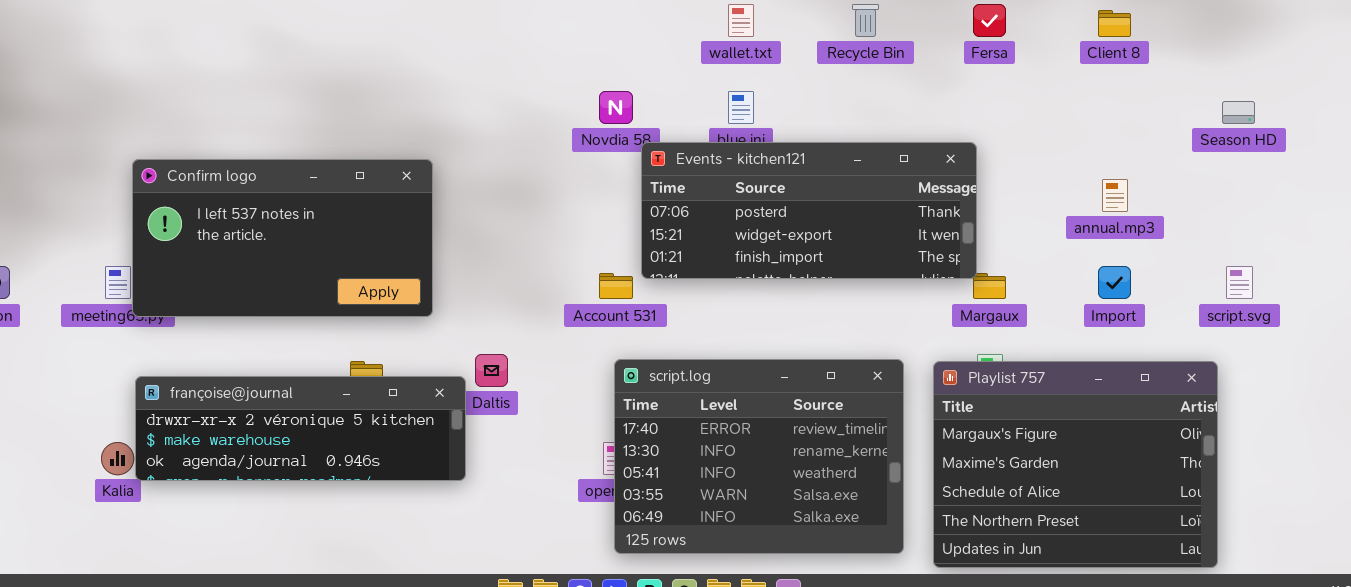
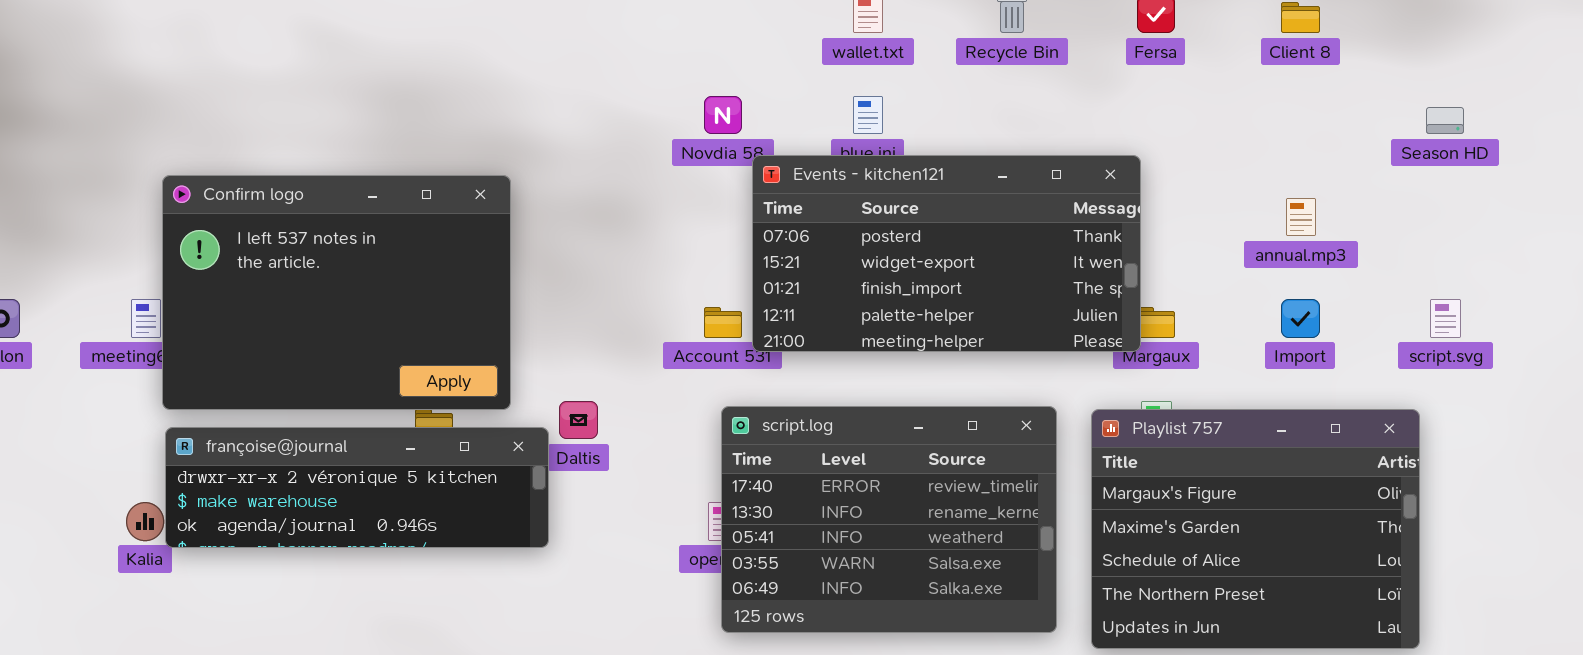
Events - kitchen121: [641,142,977,279] -> [752,155,1141,352], resized
Confirm logo: [132,159,433,317] -> [162,175,511,410], resized

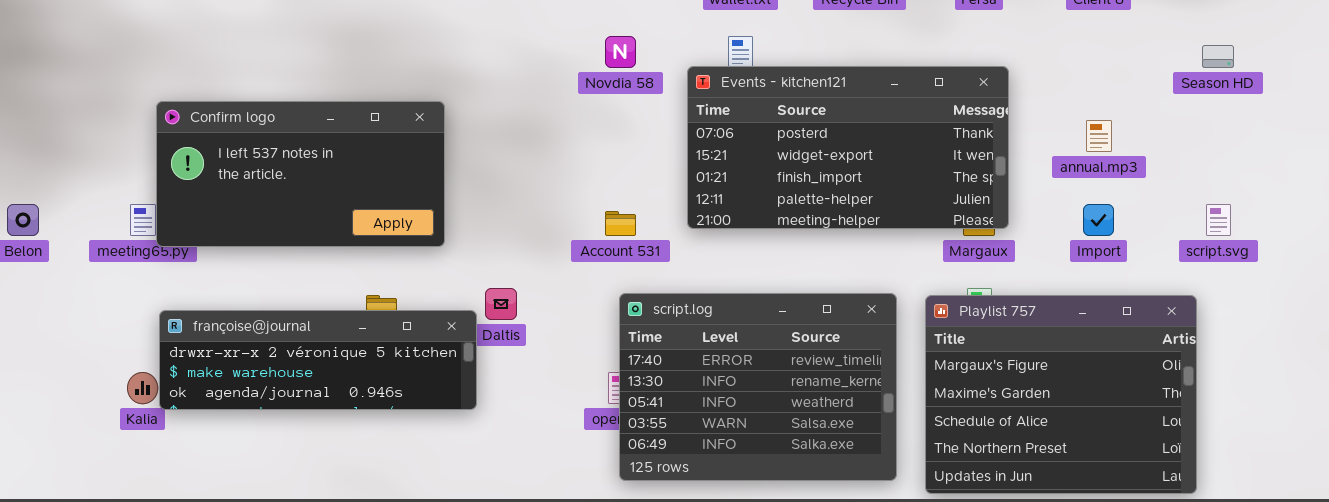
Events - kitchen121: [752,155,1141,352] -> [687,66,1009,229], moved
Confirm logo: [162,175,511,410] -> [156,101,445,247], resized

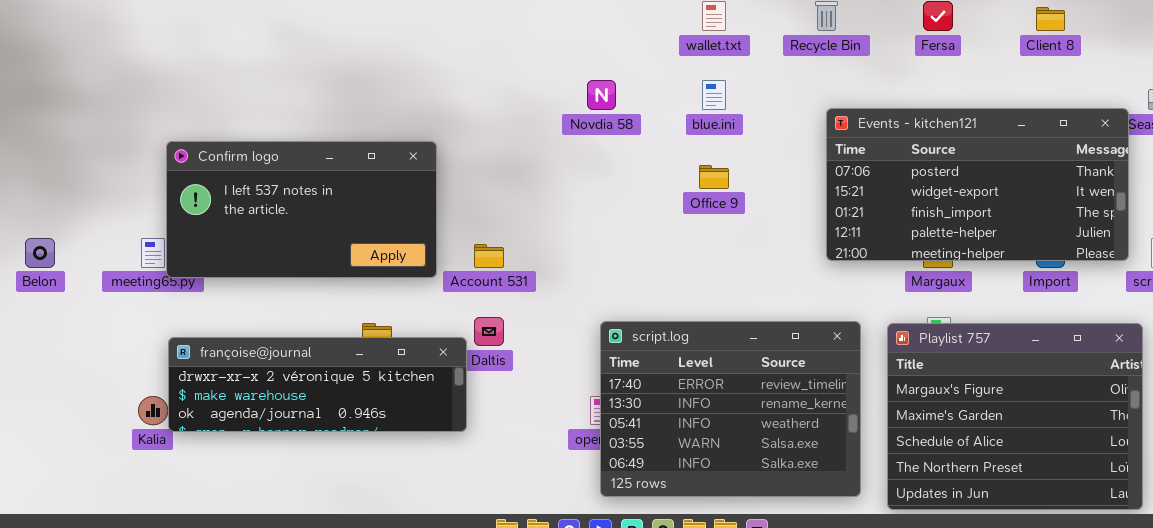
Events - kitchen121: [687,66,1009,229] -> [826,108,1129,261], moved
Account 531: [605,211,636,236] -> [474,244,504,268], moved

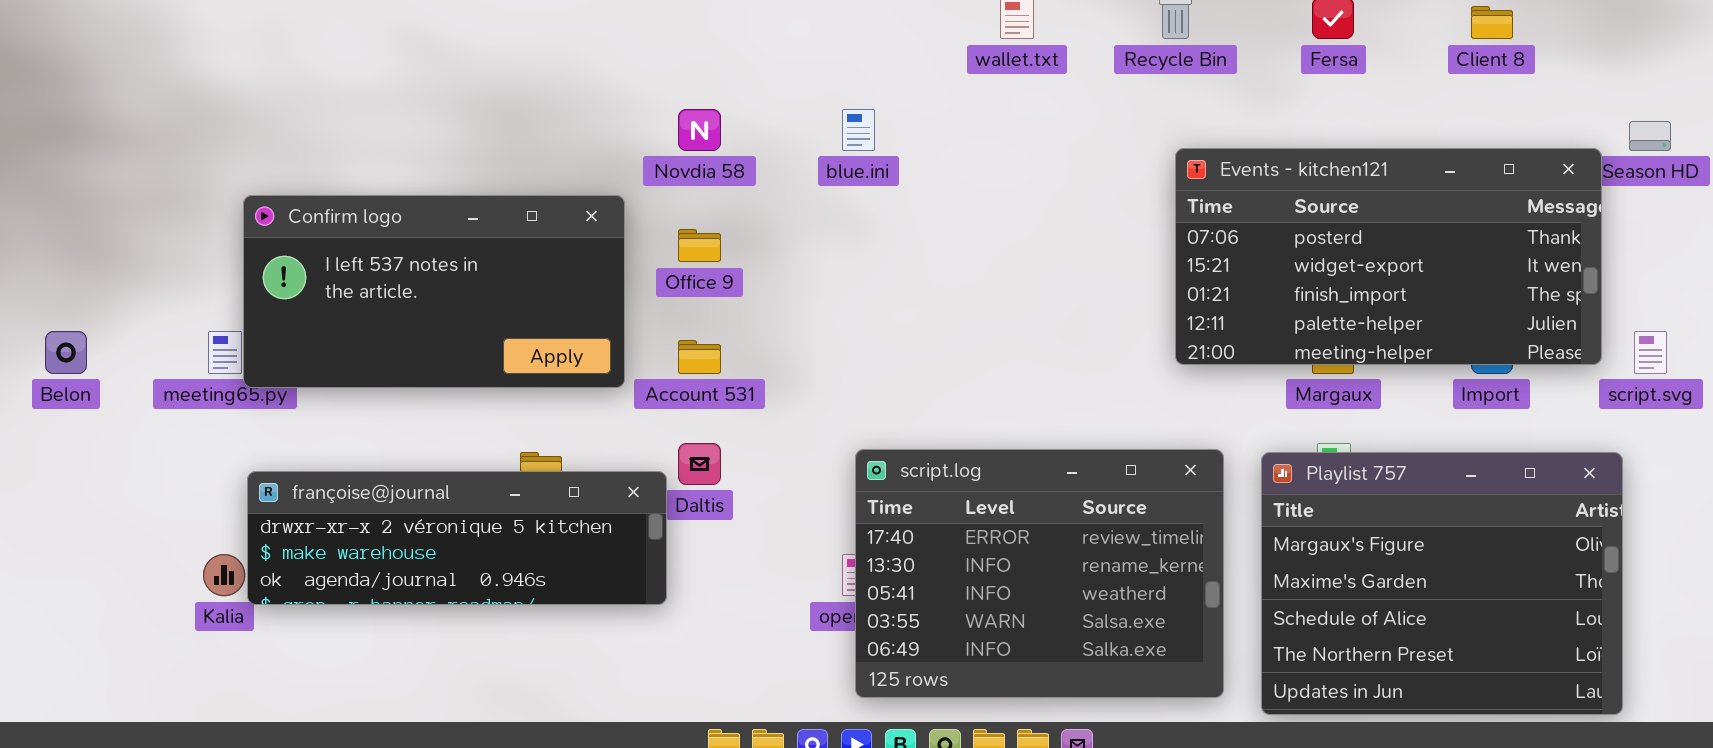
Novdia 58: [587,80,616,110] -> [678,109,721,151], moved
blue.ini: [702,80,726,110] -> [842,109,875,151], moved
Office 9: [699,165,729,189] -> [678,229,721,262], moved

